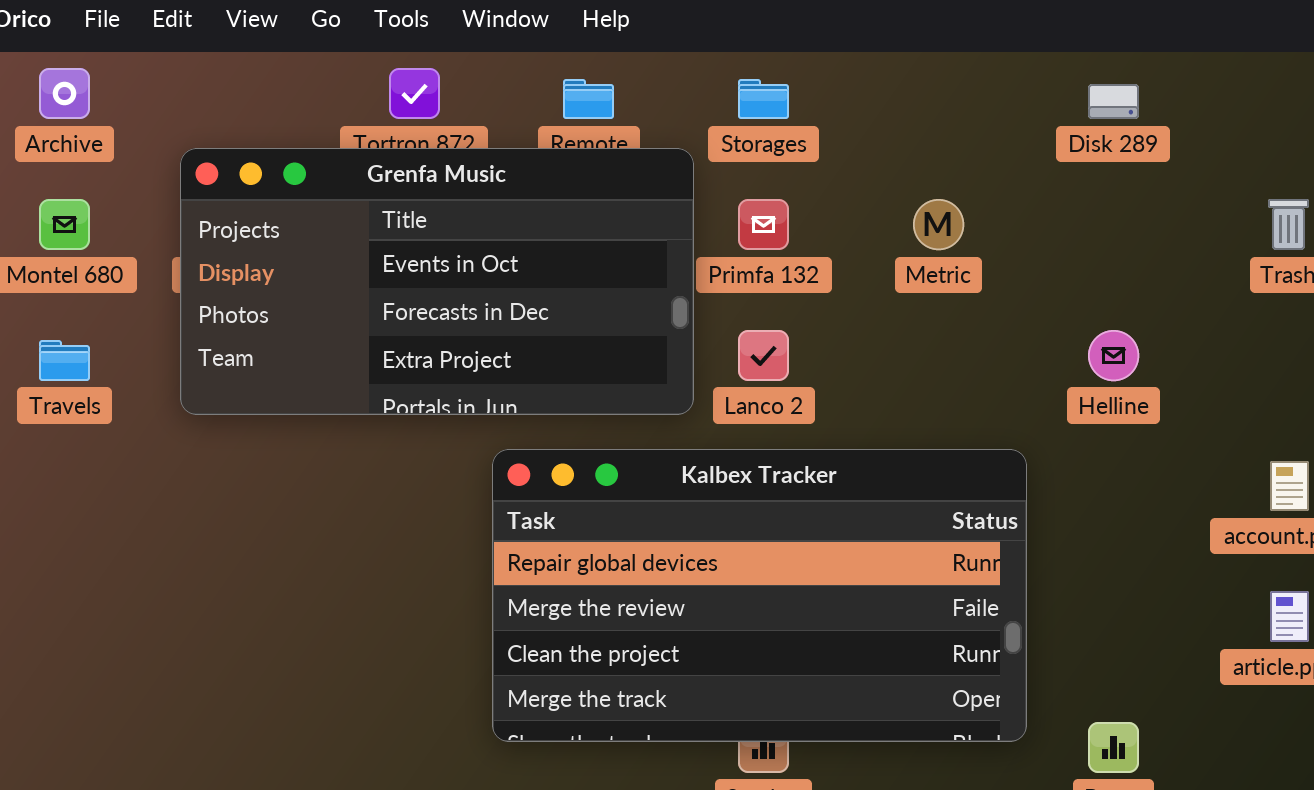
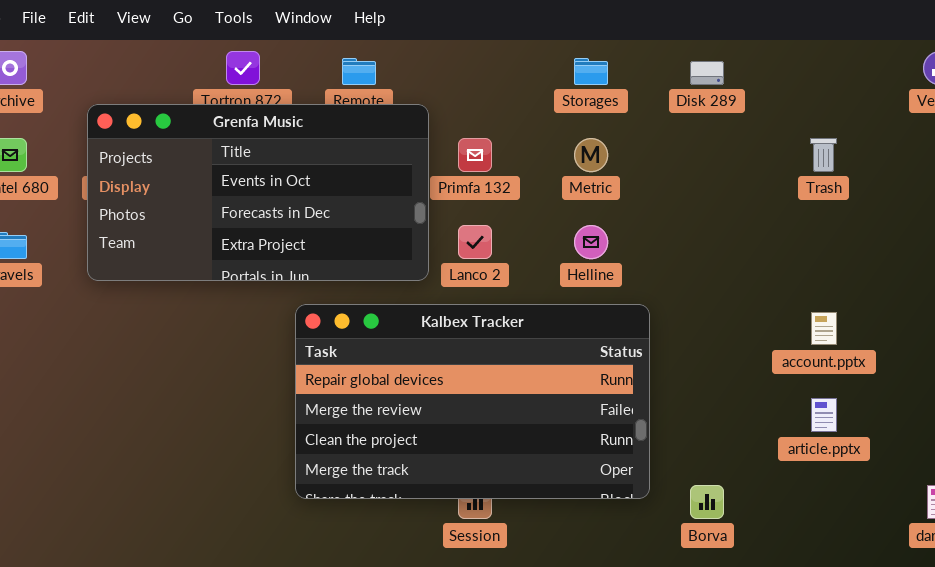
Storages: [738,79,789,119] -> [574,58,608,85], moved
Helline: [1088,330,1139,381] -> [574,225,608,259], moved

